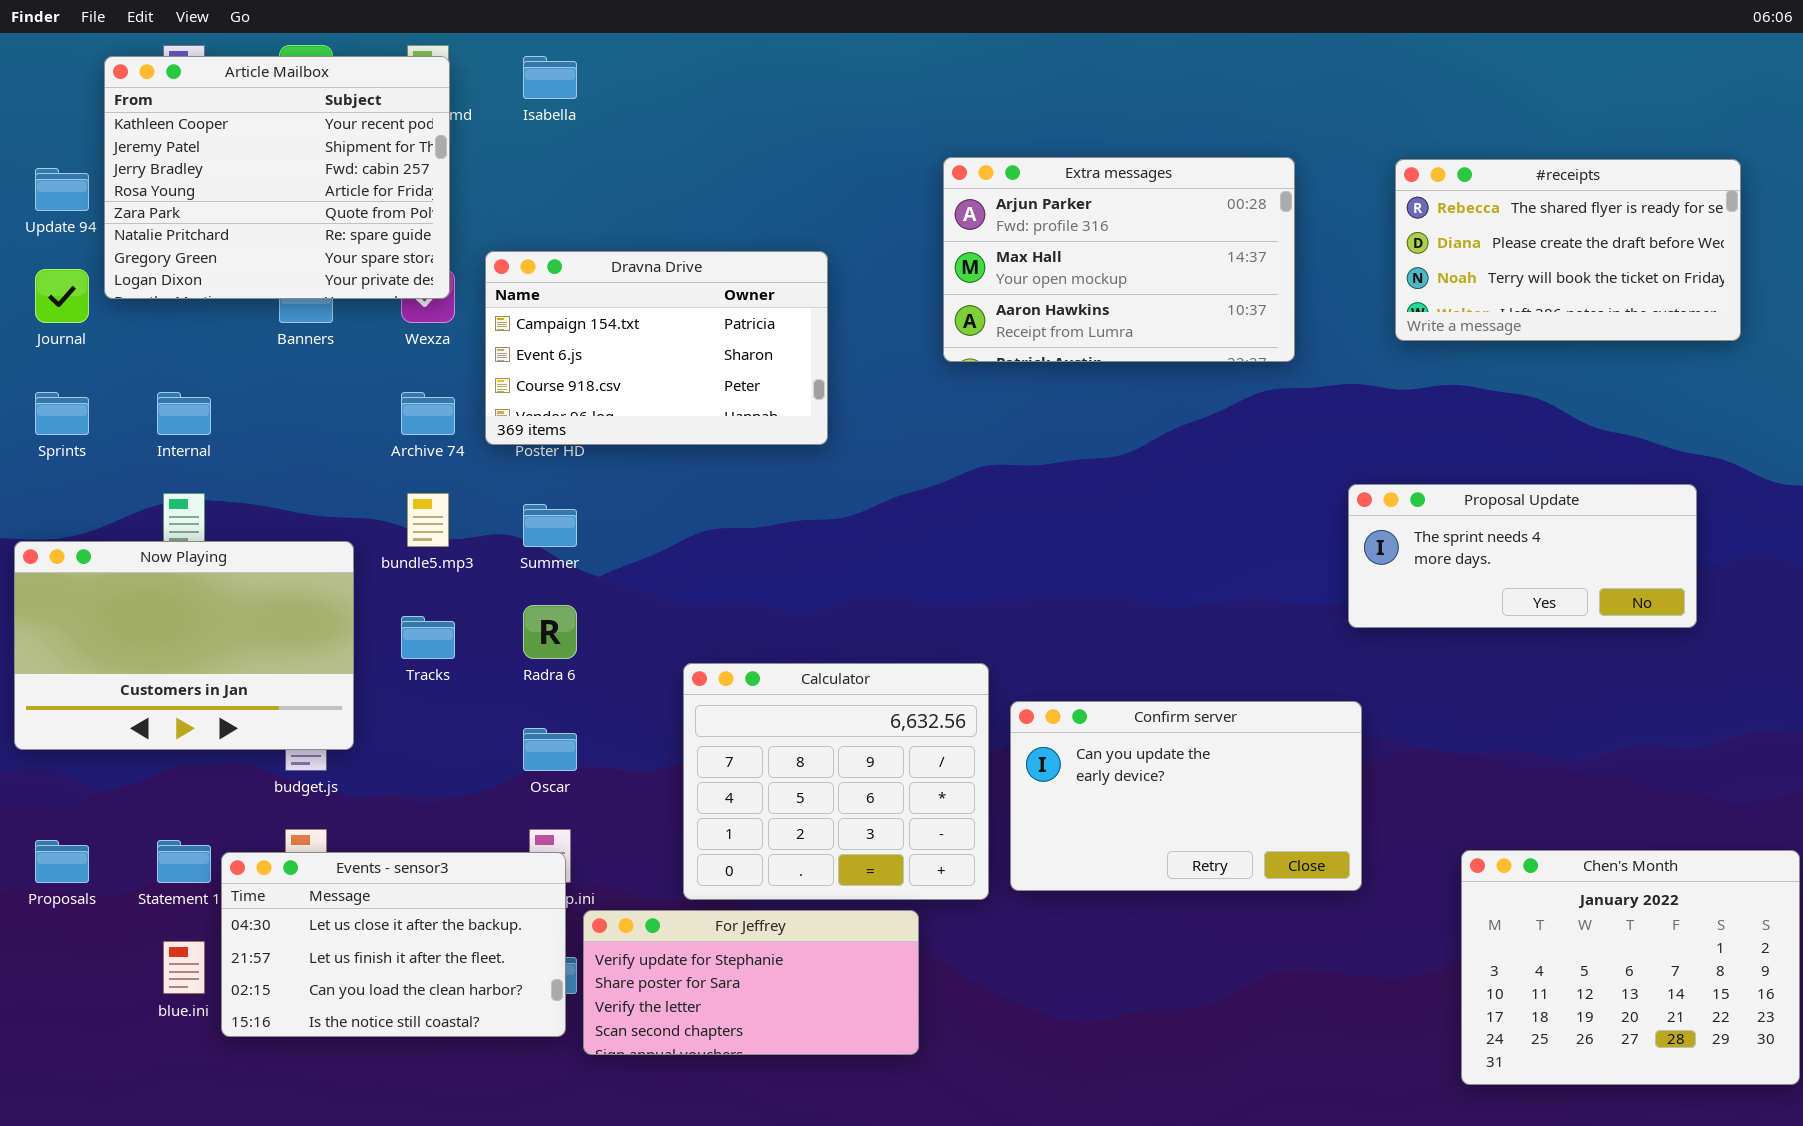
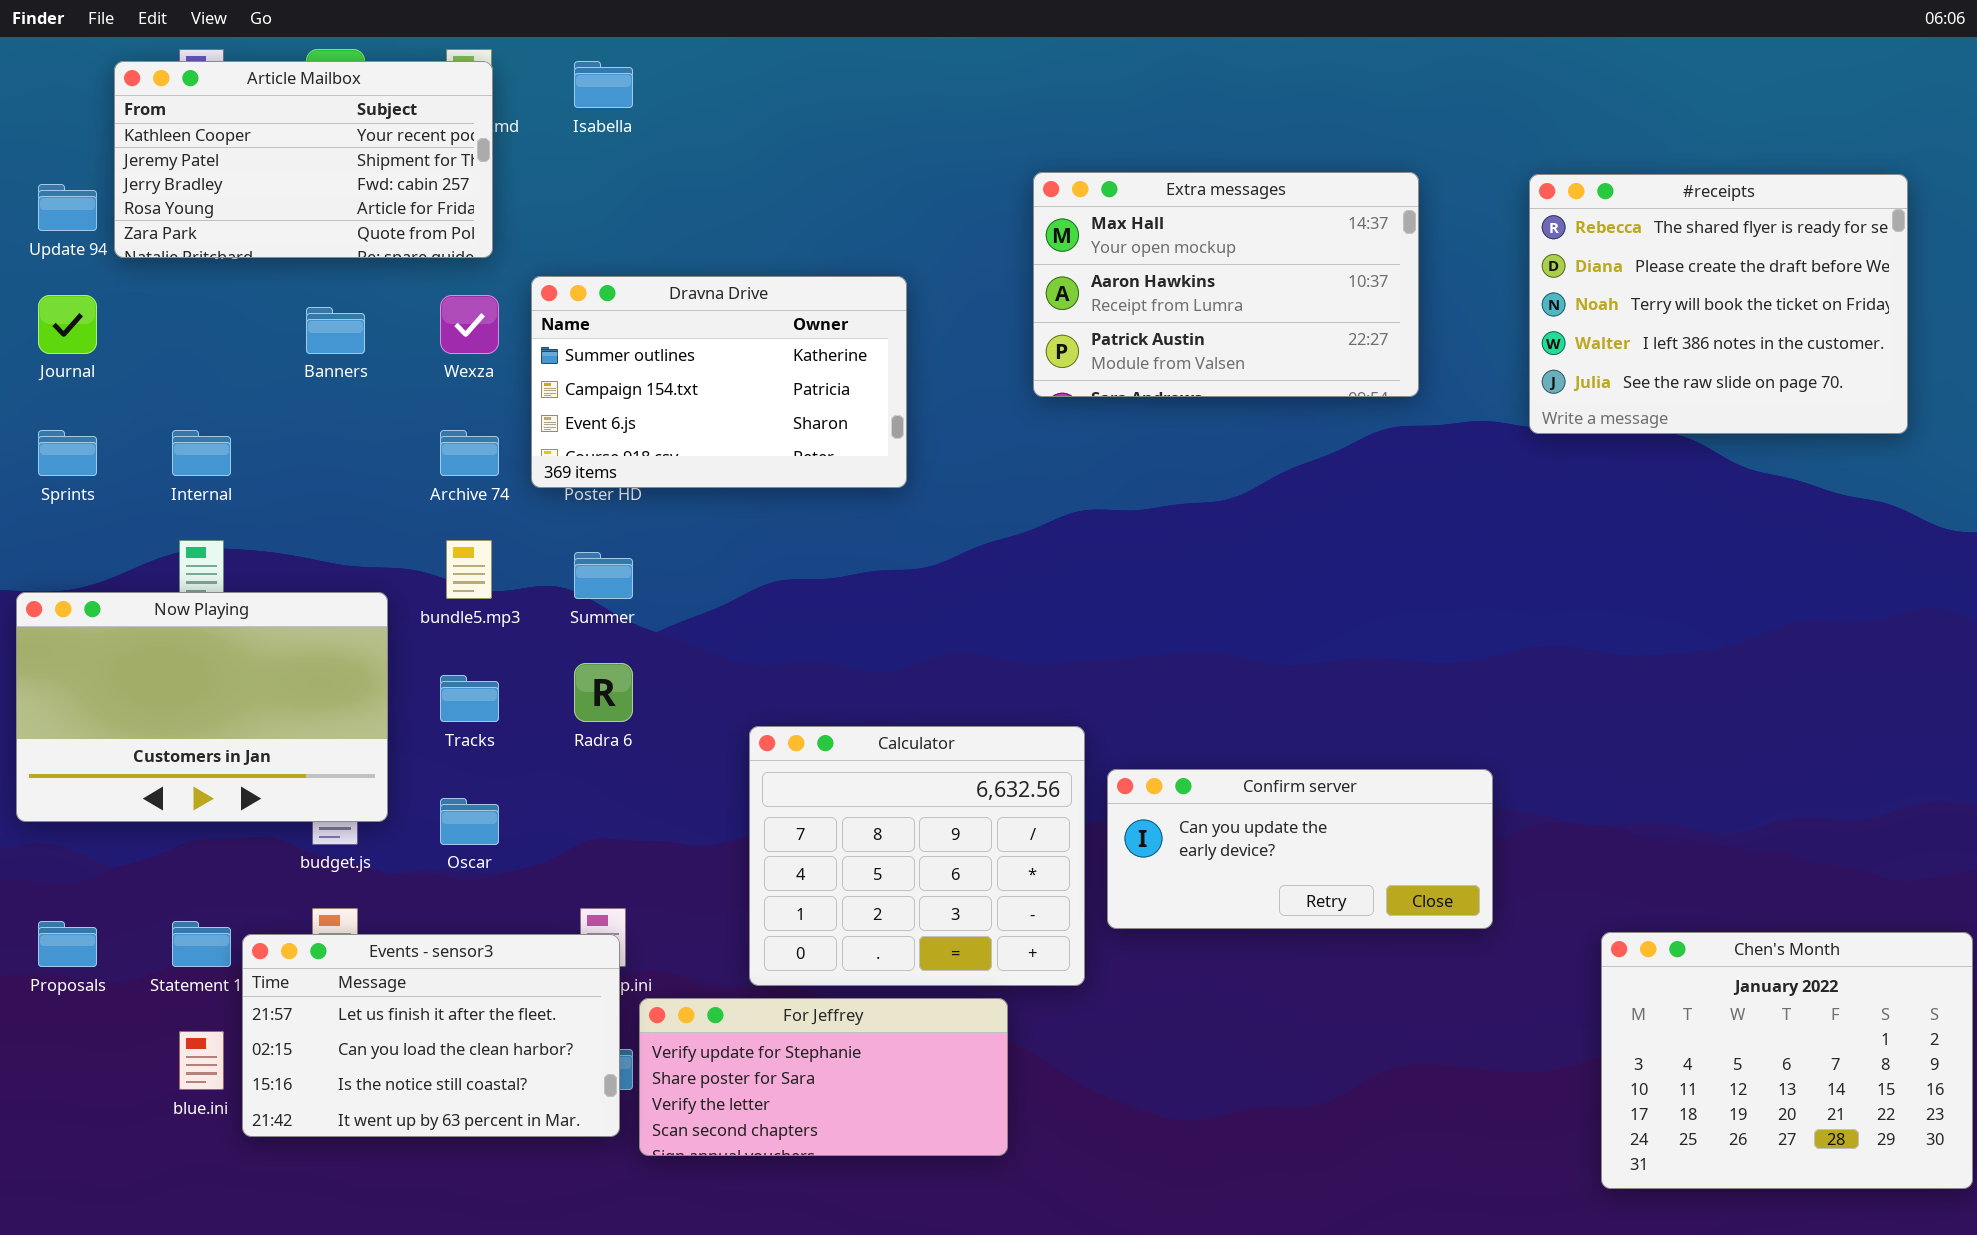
Article Mailbox: [104,56,450,299] -> [114,61,493,258], resized
Extra messages: [943,157,1295,362] -> [1033,172,1419,397], scrolled down 1 row
#receipts: [1395,159,1741,341] -> [1529,174,1908,434], resized
Dravna Drive: [485,251,828,445] -> [531,276,907,488], scrolled up 1 row
Proposal Update: [1348,484,1697,628] -> none, closed
Confirm server: [1010,701,1362,891] -> [1107,769,1493,929], resized
Oscar: [523,728,577,771] -> [440,798,499,845], moved
Events - sensor3: [221,852,566,1037] -> [242,934,620,1137], scrolled down 1 row

